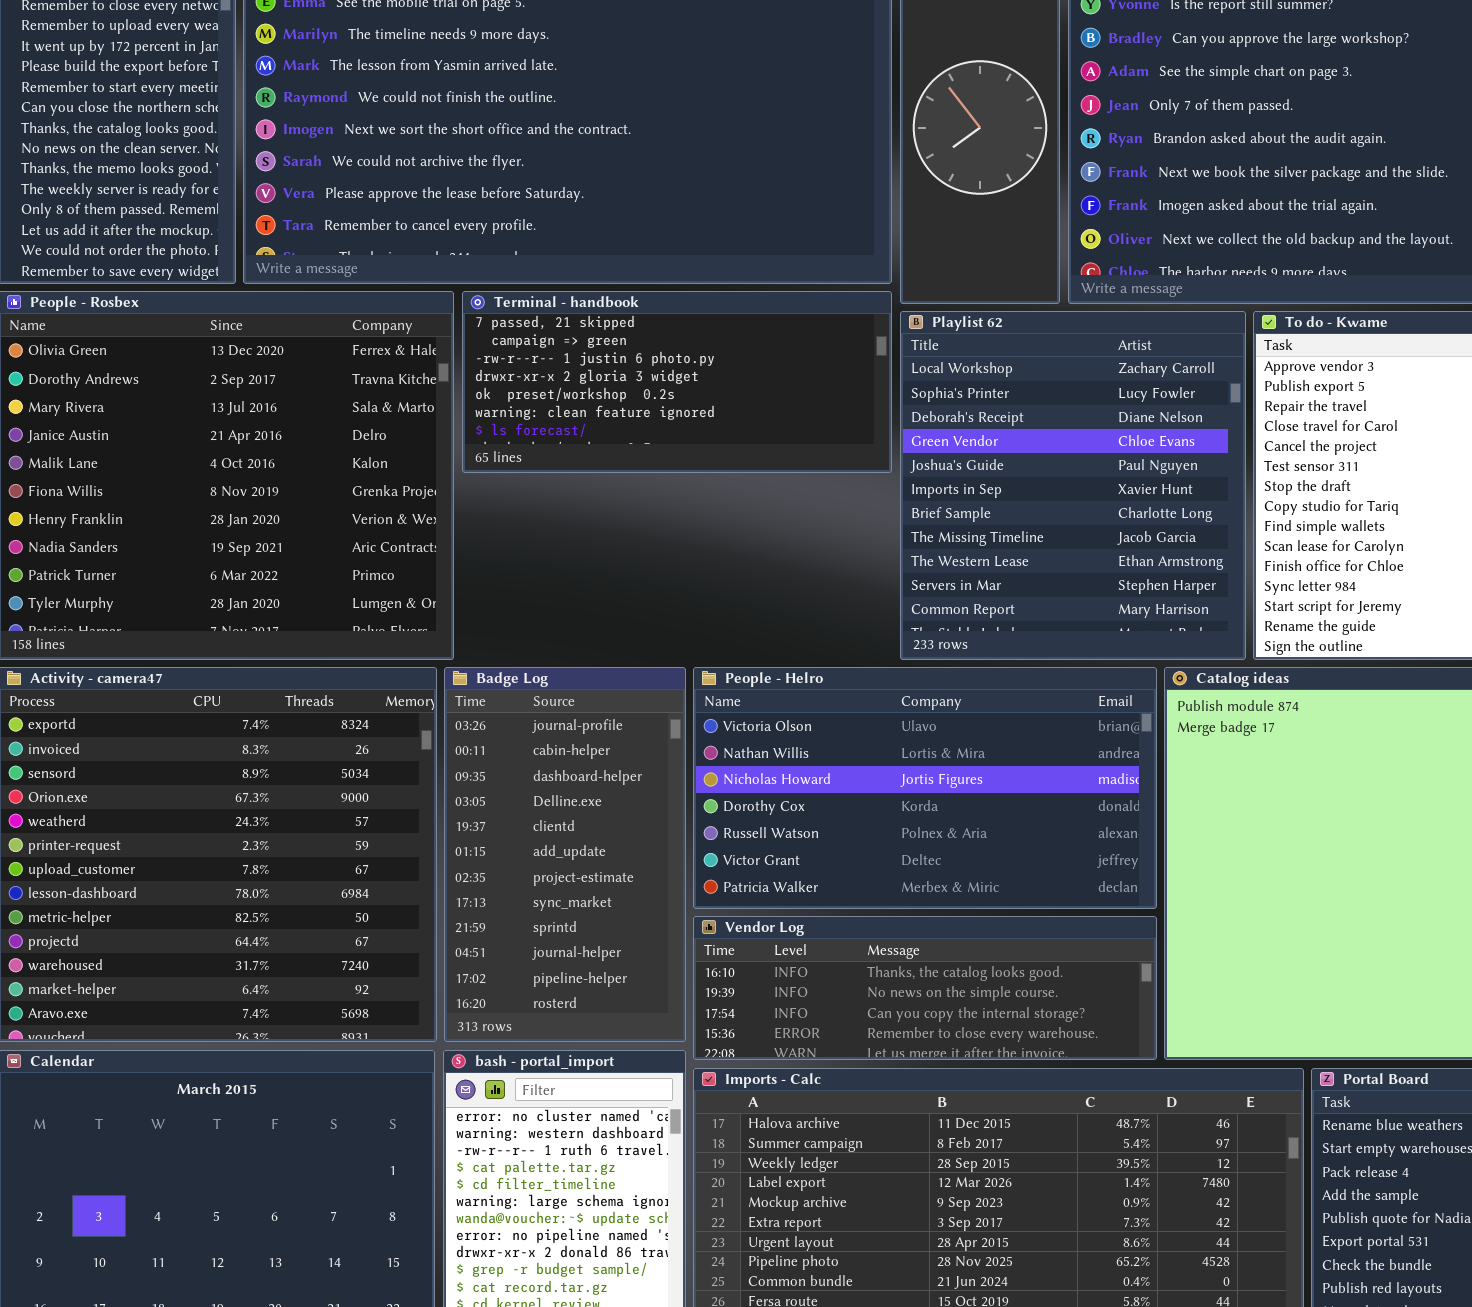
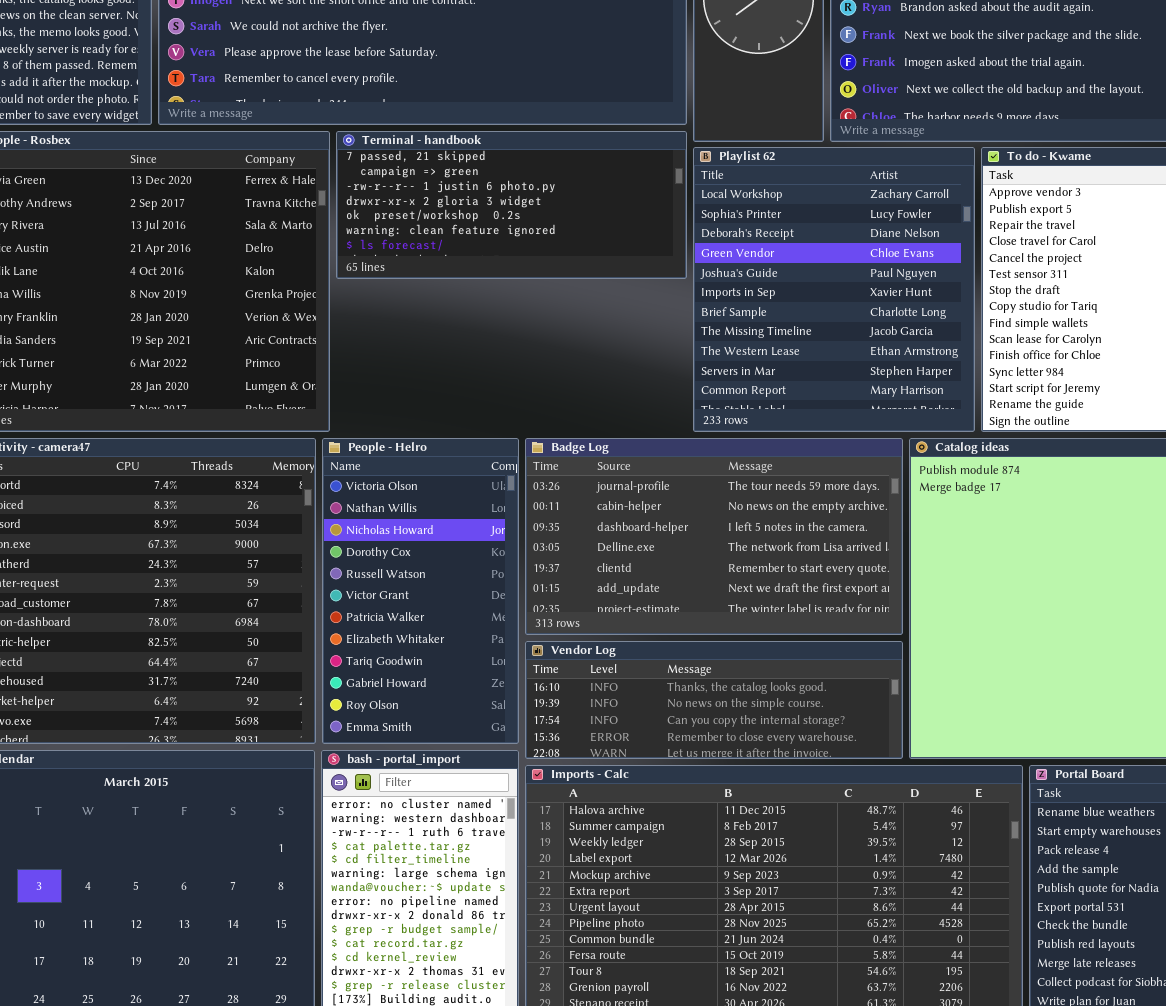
Badge Log: [444,667,686,1042] -> [525,438,903,635], moved, resized
People - Helro: [693,667,1157,909] -> [322,438,519,744], moved, resized

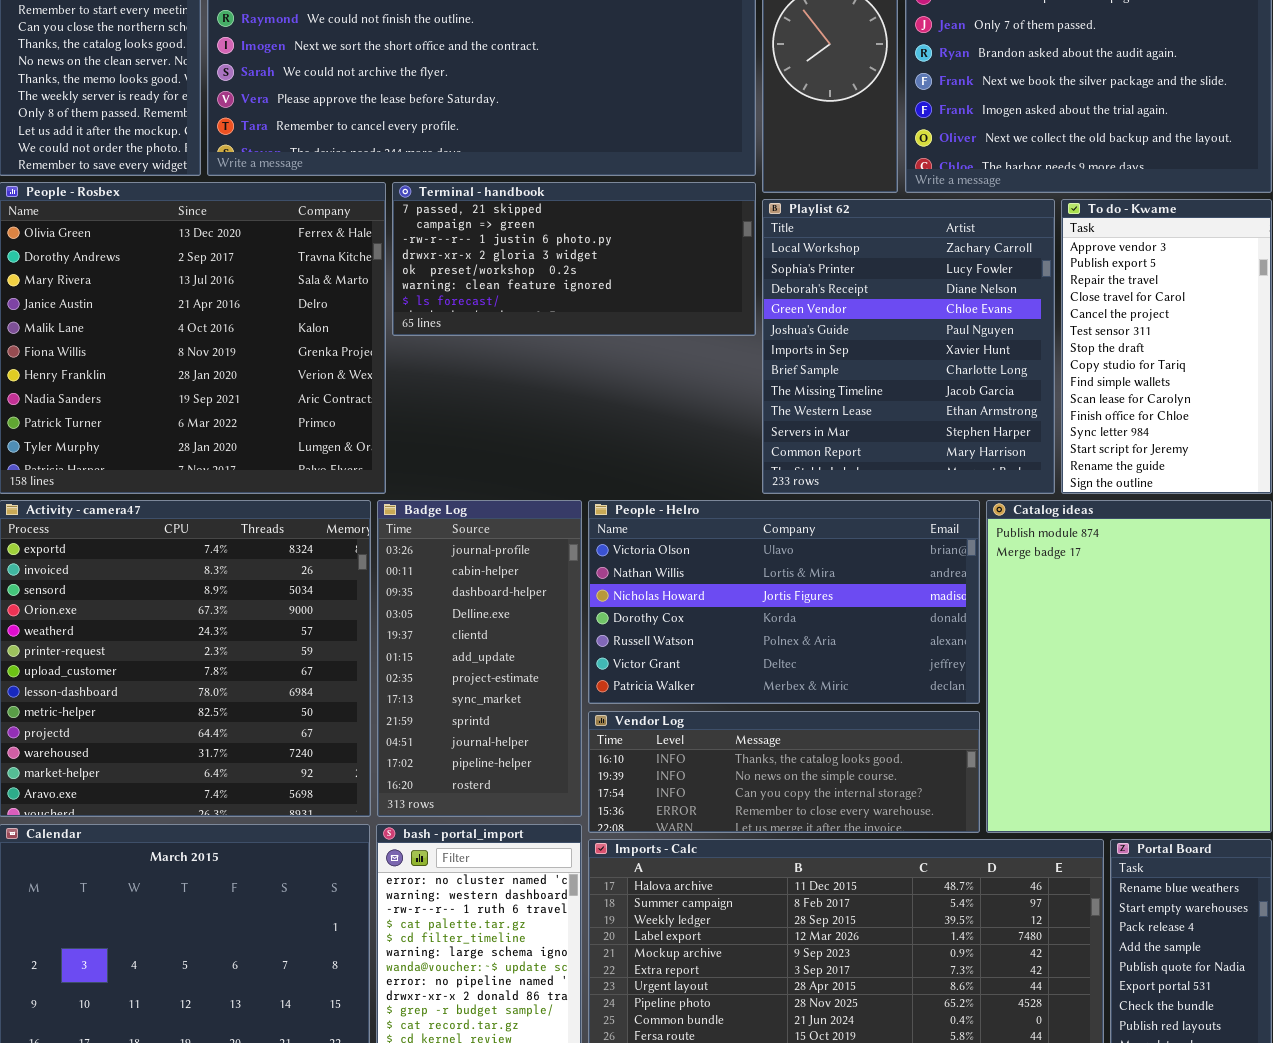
People - Helro: [322,438,519,744] -> [588,500,980,704], moved, resized
Badge Log: [525,438,903,635] -> [377,500,582,817], moved, resized

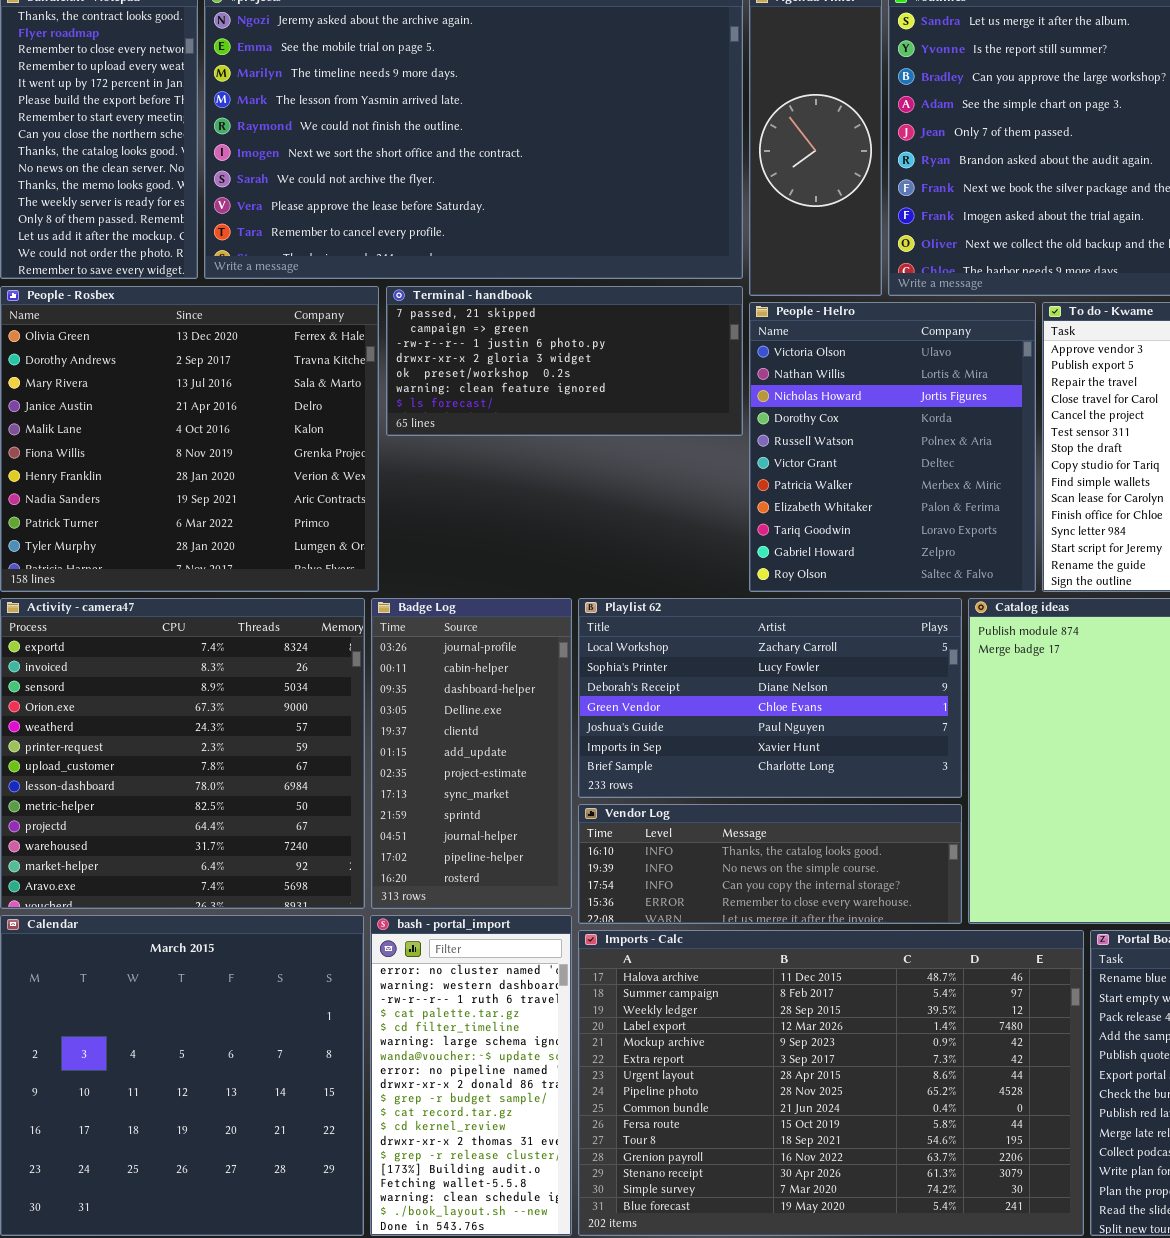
Playlist 62: [762,199,1055,494] -> [578,598,962,798], moved, resized
People - Helro: [588,500,980,704] -> [749,302,1036,592], moved, resized

